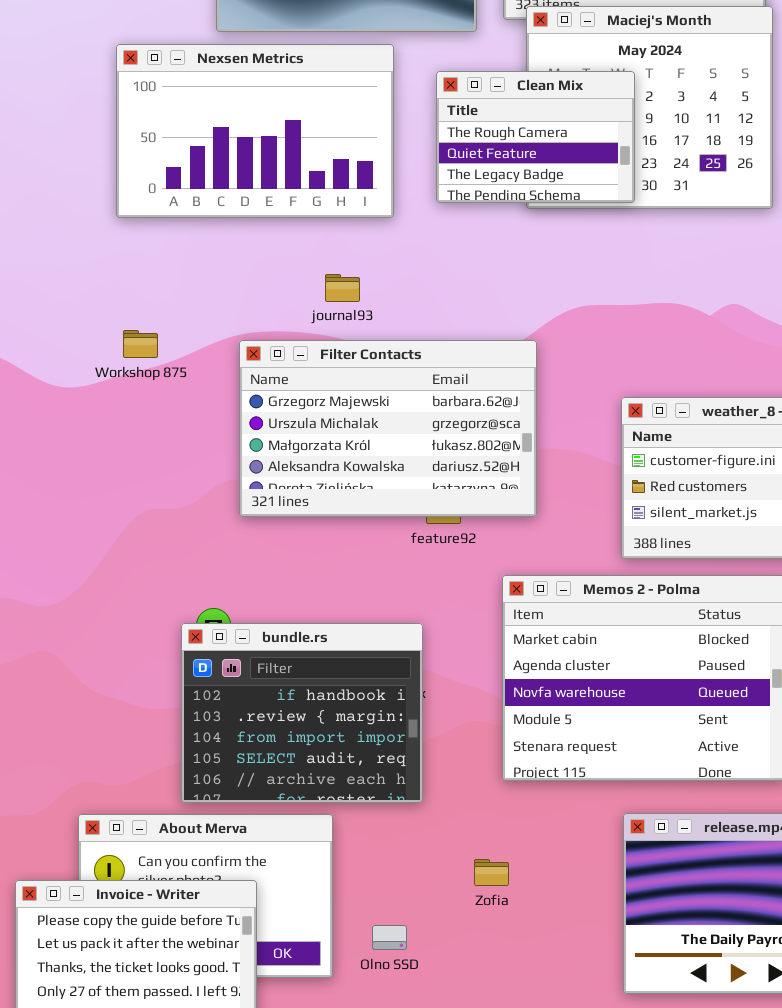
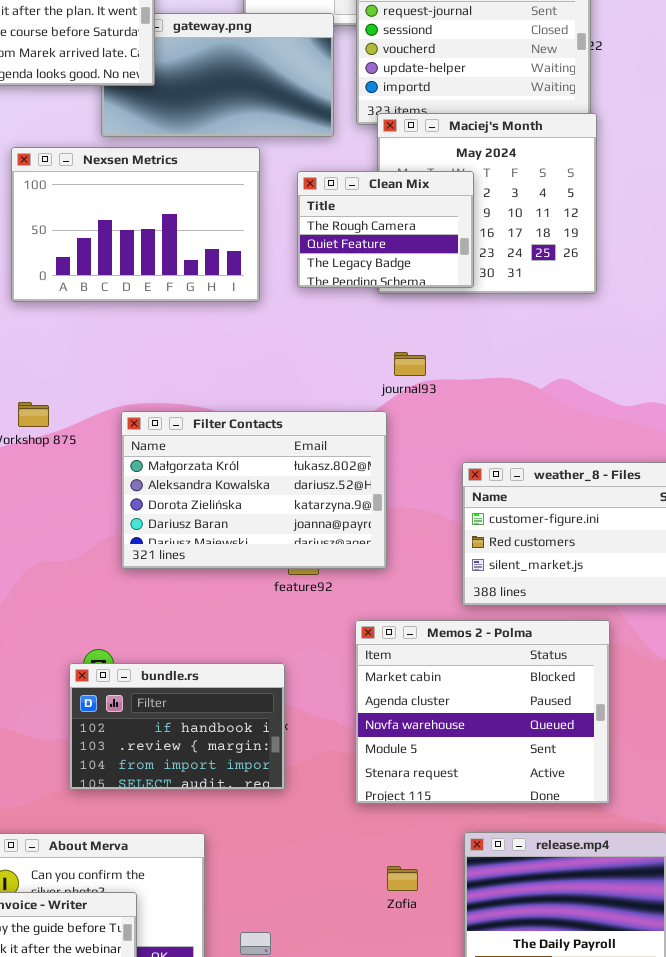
journal93: [325,274,360,302] -> [394,352,426,376], moved
Filter Contacts: [239,340,537,517] -> [121,411,387,569], scrolled down 2 rows
bundle.rs: [181,623,423,803] -> [69,663,285,790], resized
Zofia: [474,859,509,886] -> [387,866,418,891], moved

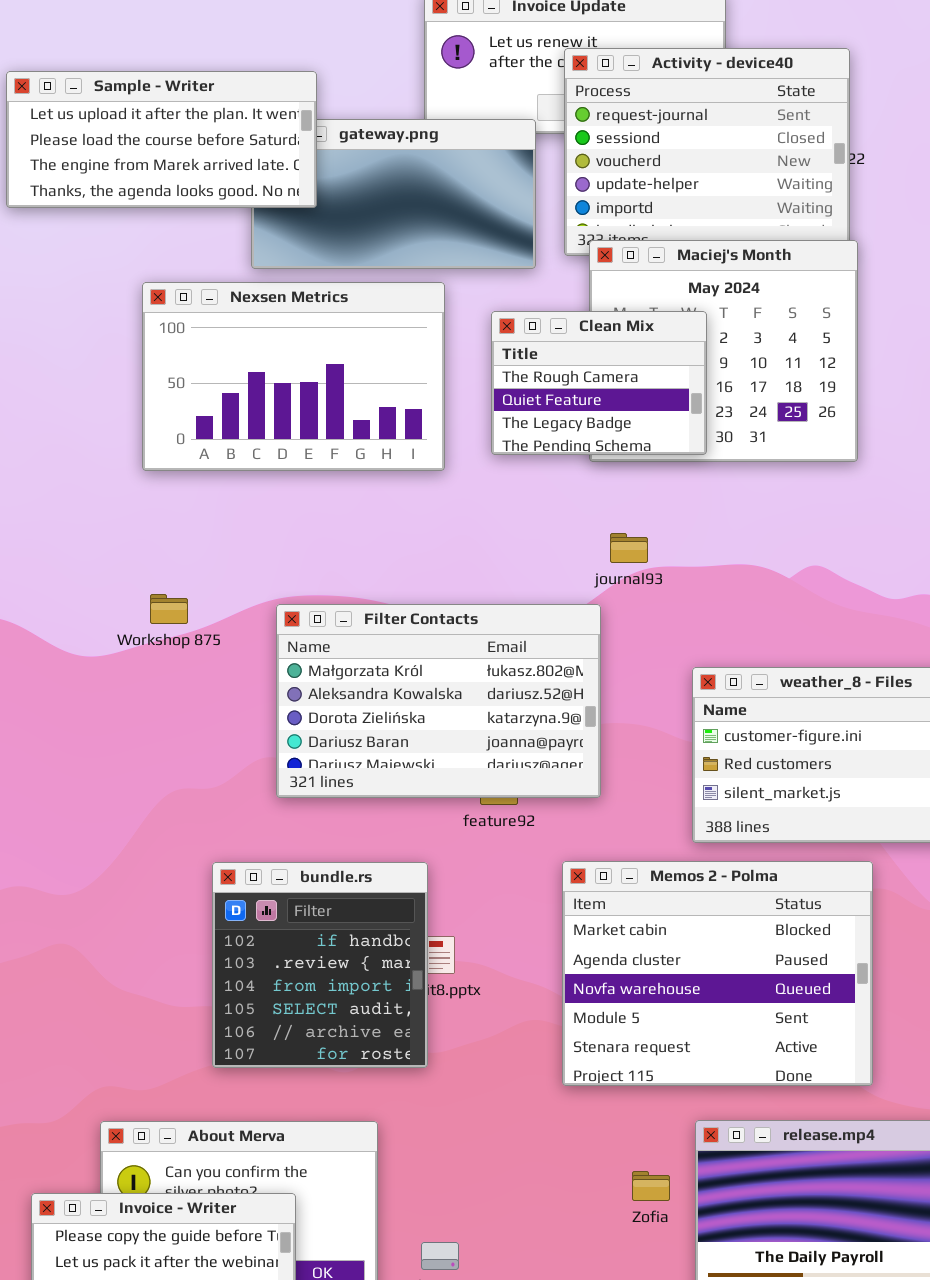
bundle.rs: [69,663,285,790] -> [212,862,428,1068], resized
Zofia: [387,866,418,891] -> [632,1171,670,1201], moved

